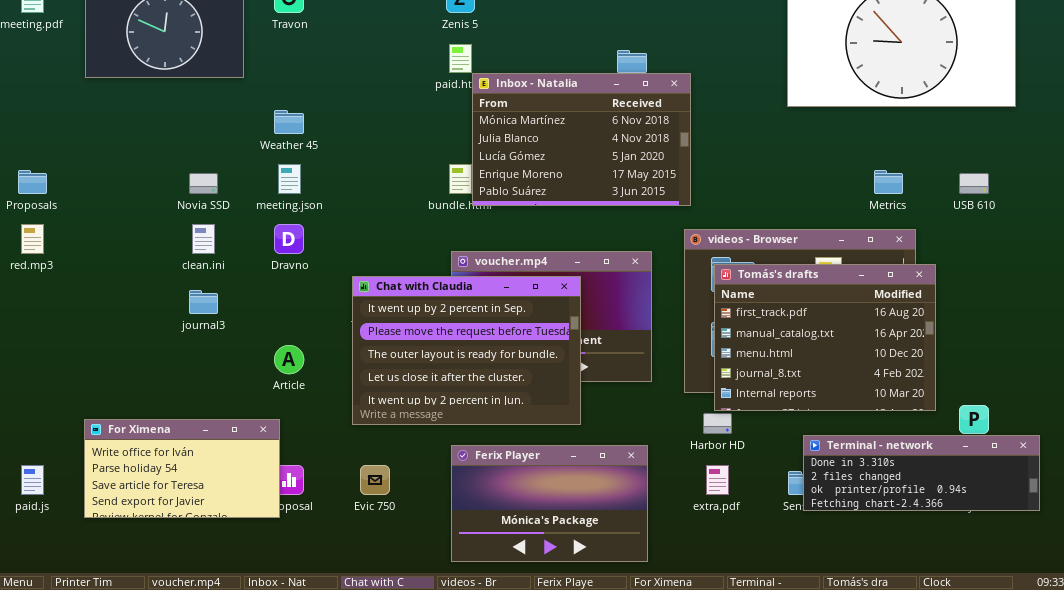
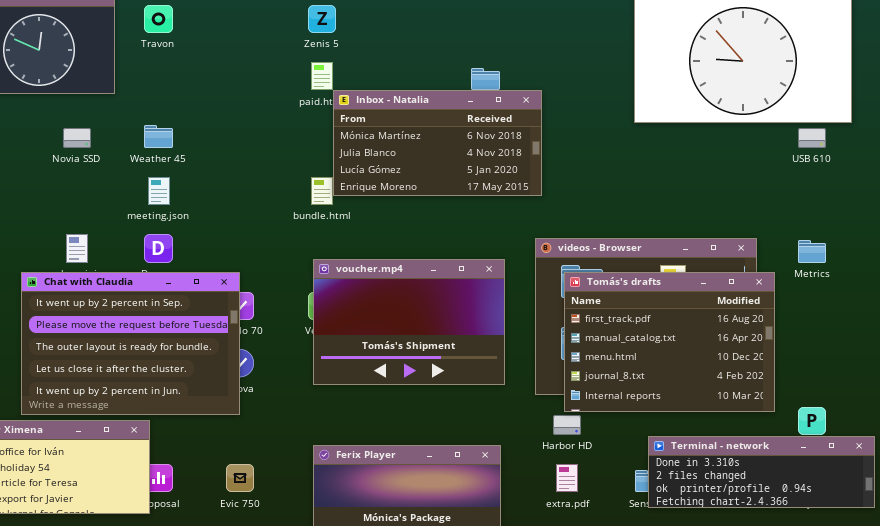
Inbox - Natalia: [472,73,691,206] -> [333,90,542,196], resized
Metrics: [874,170,903,194] -> [798,240,826,263], moved
Novia SSD: [189,173,218,194] -> [63,128,91,148], moved
USB 610: [959,173,989,194] -> [798,128,826,148], moved
Chat with Claudia: [352,276,581,425] -> [21,272,240,415], moved

